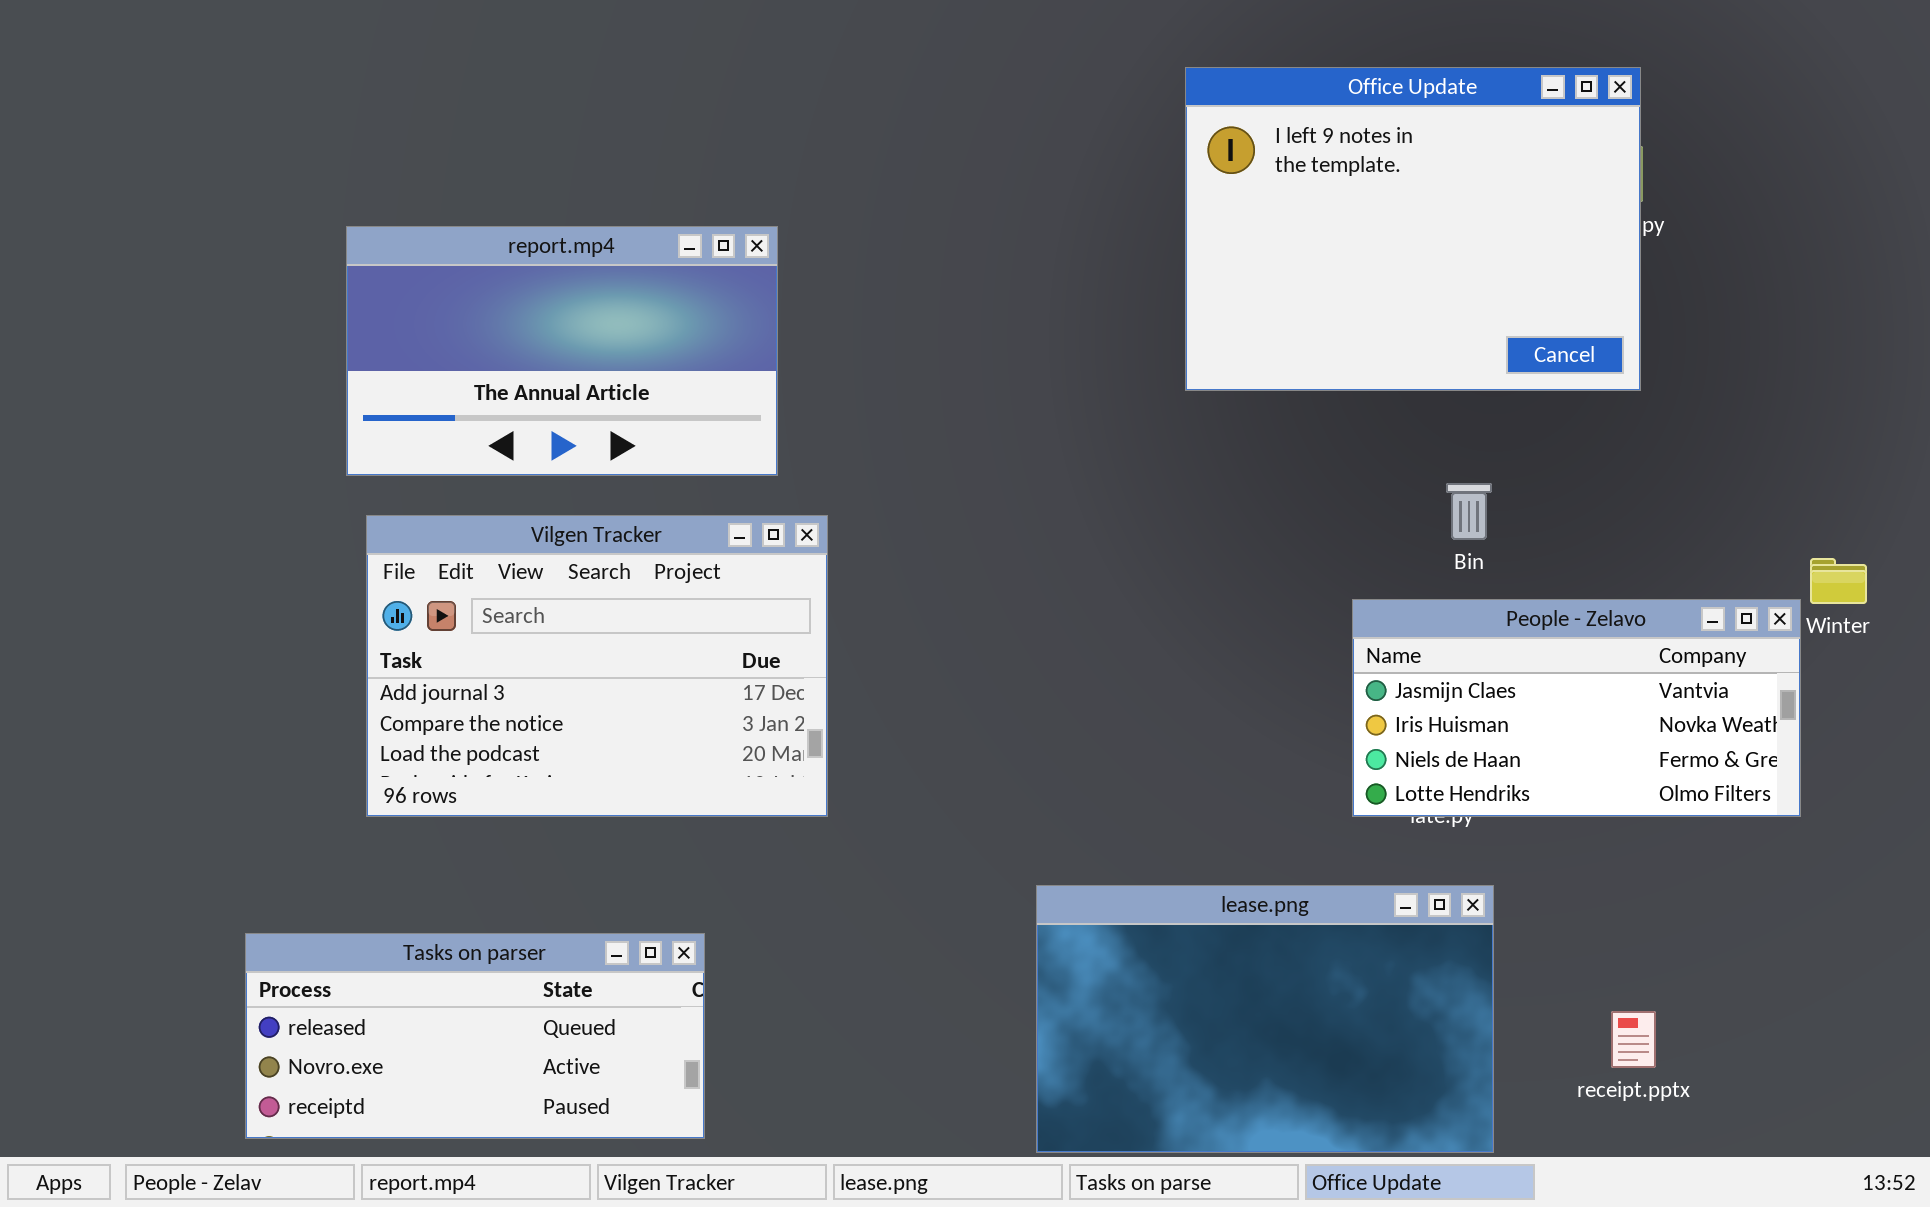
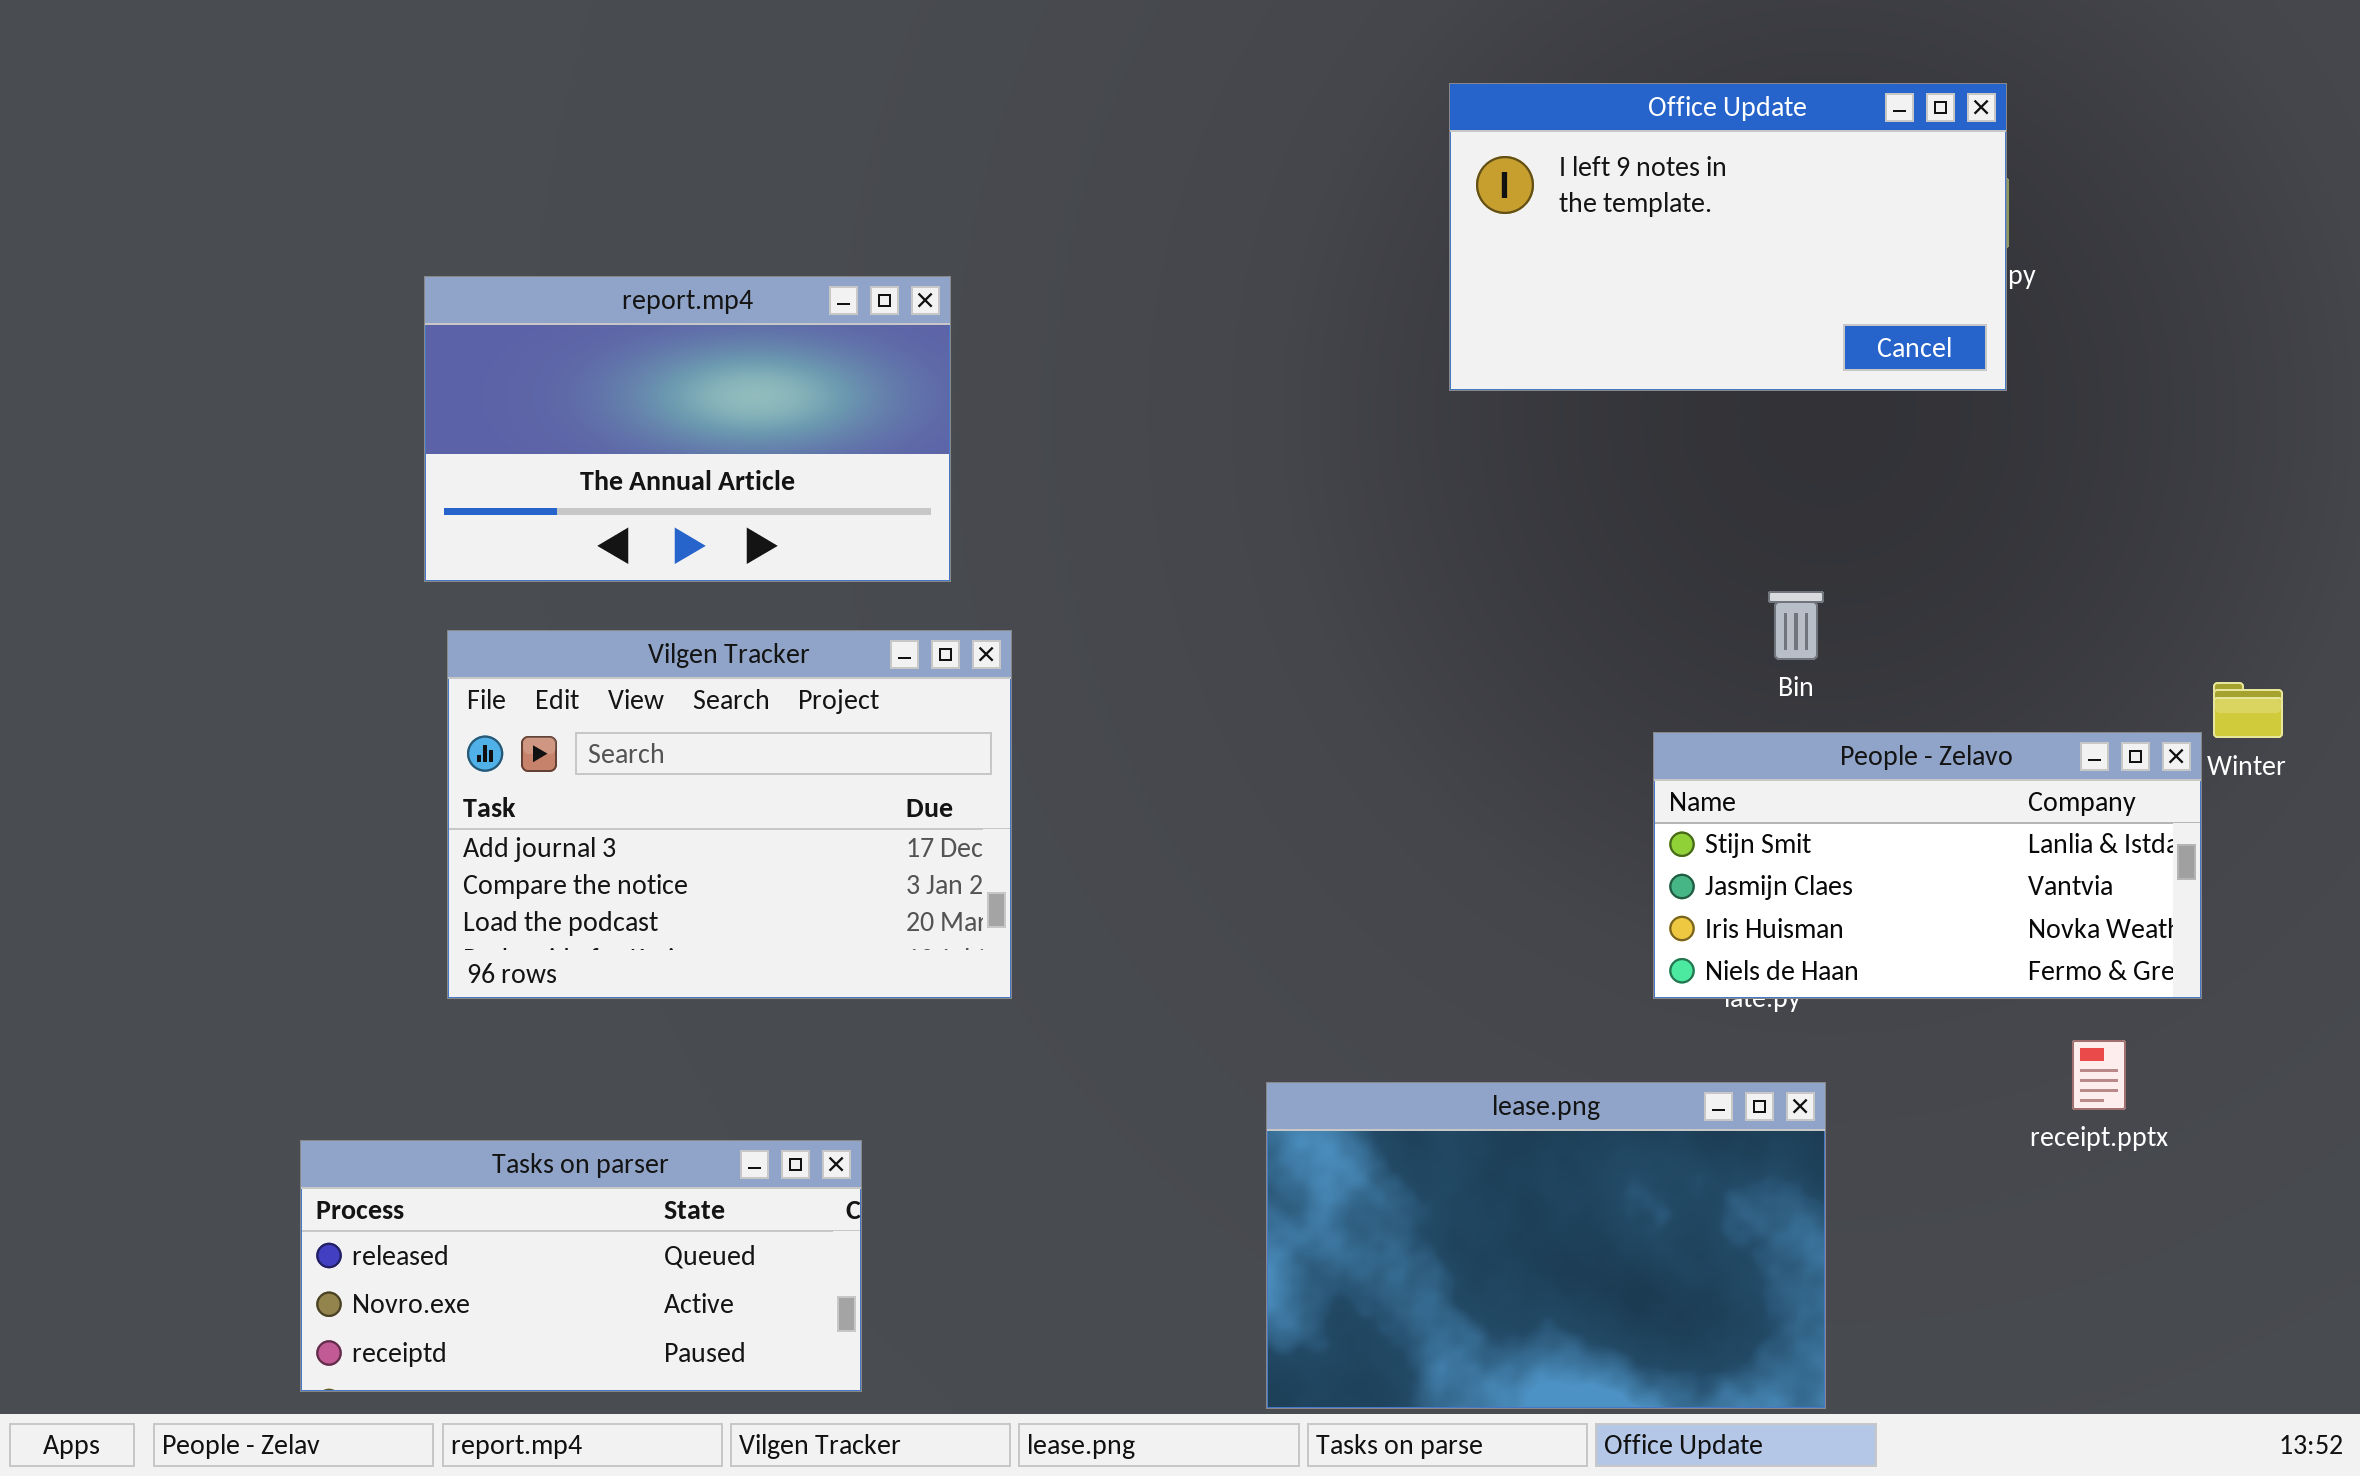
Office Update: [1185,67,1641,391] -> [1449,83,2007,391], resized
People - Zelavo: [1352,599,1801,817] -> [1653,732,2202,999], scrolled up 1 row
receipt.pptx: [1611,1011,1656,1068] -> [2072,1040,2126,1110], moved

